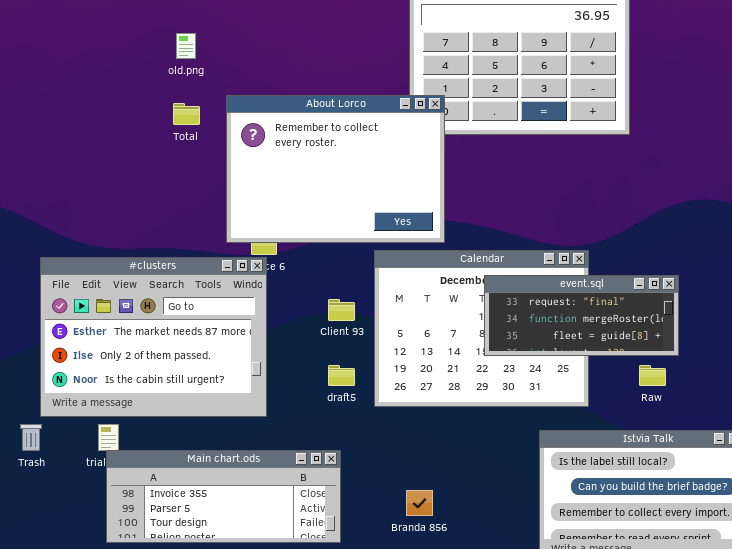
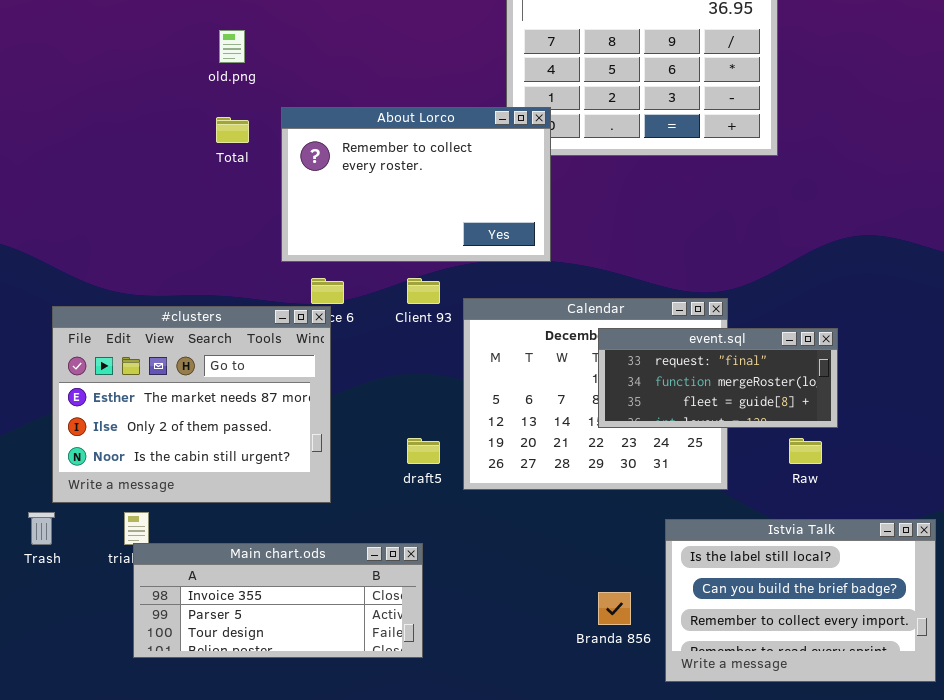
About Lorco: [226,95,445,243] -> [281,107,551,262], resized
Client 93: [328,299,355,321] -> [407,278,440,304], moved
Branda 856: [406,490,433,516] -> [598,592,631,625], moved

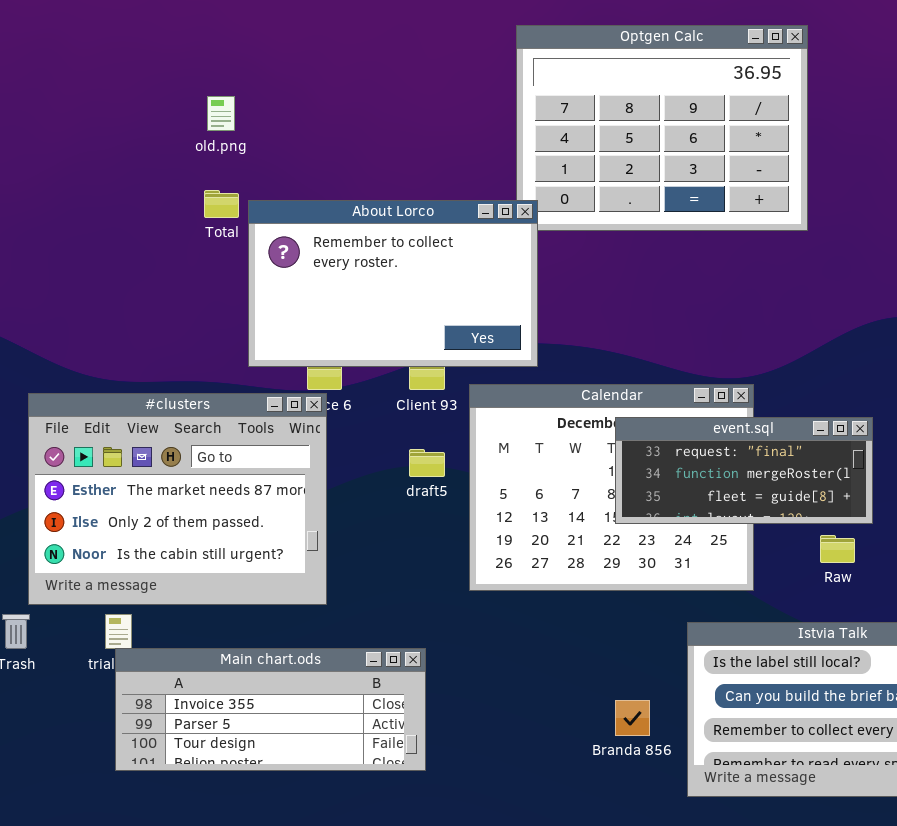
About Lorco: [281,107,551,262] -> [248,200,538,367], moved
draft5: [407,438,440,464] -> [409,449,445,477], moved

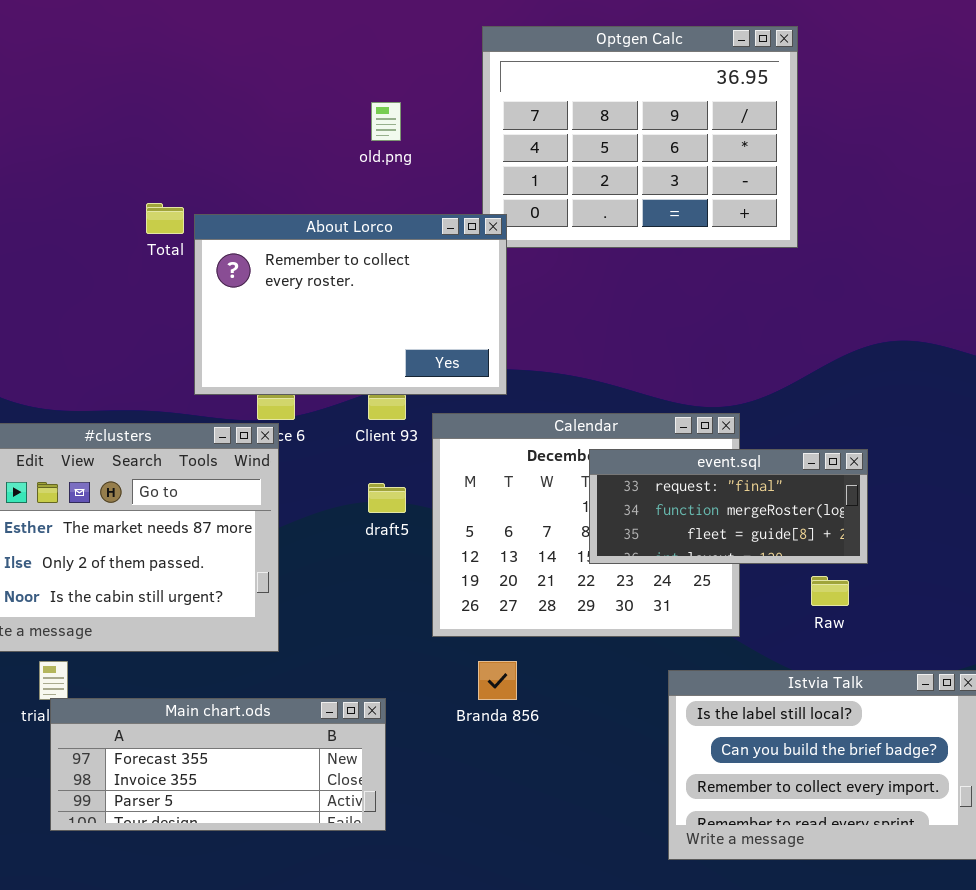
old.png: [207,96,235,131] -> [371,102,401,141], moved
Main chart.ods: [115,648,426,771] -> [50,698,386,831], scrolled up 1 row
Branda 856: [615,700,650,736] -> [478,661,517,700], moved

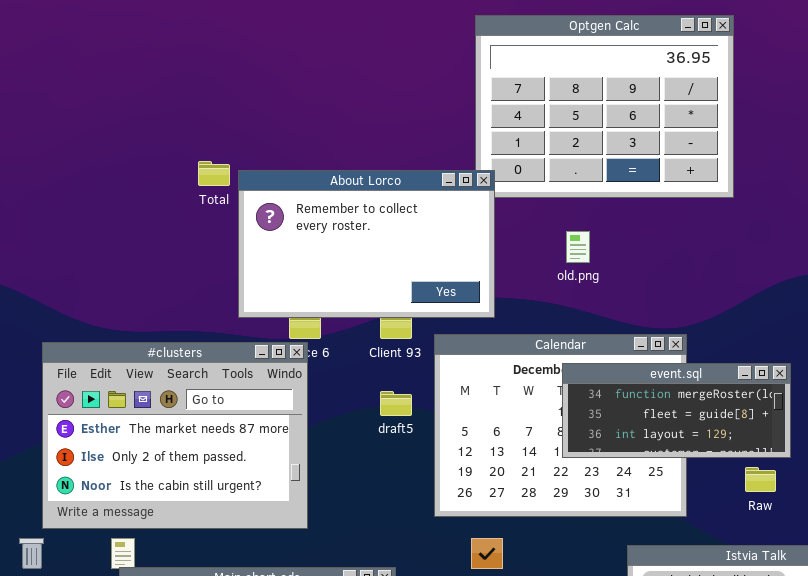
old.png: [371,102,401,141] -> [566,231,590,263], moved
event.sql: [589,449,868,564] -> [562,363,791,458], scrolled down 1 row

